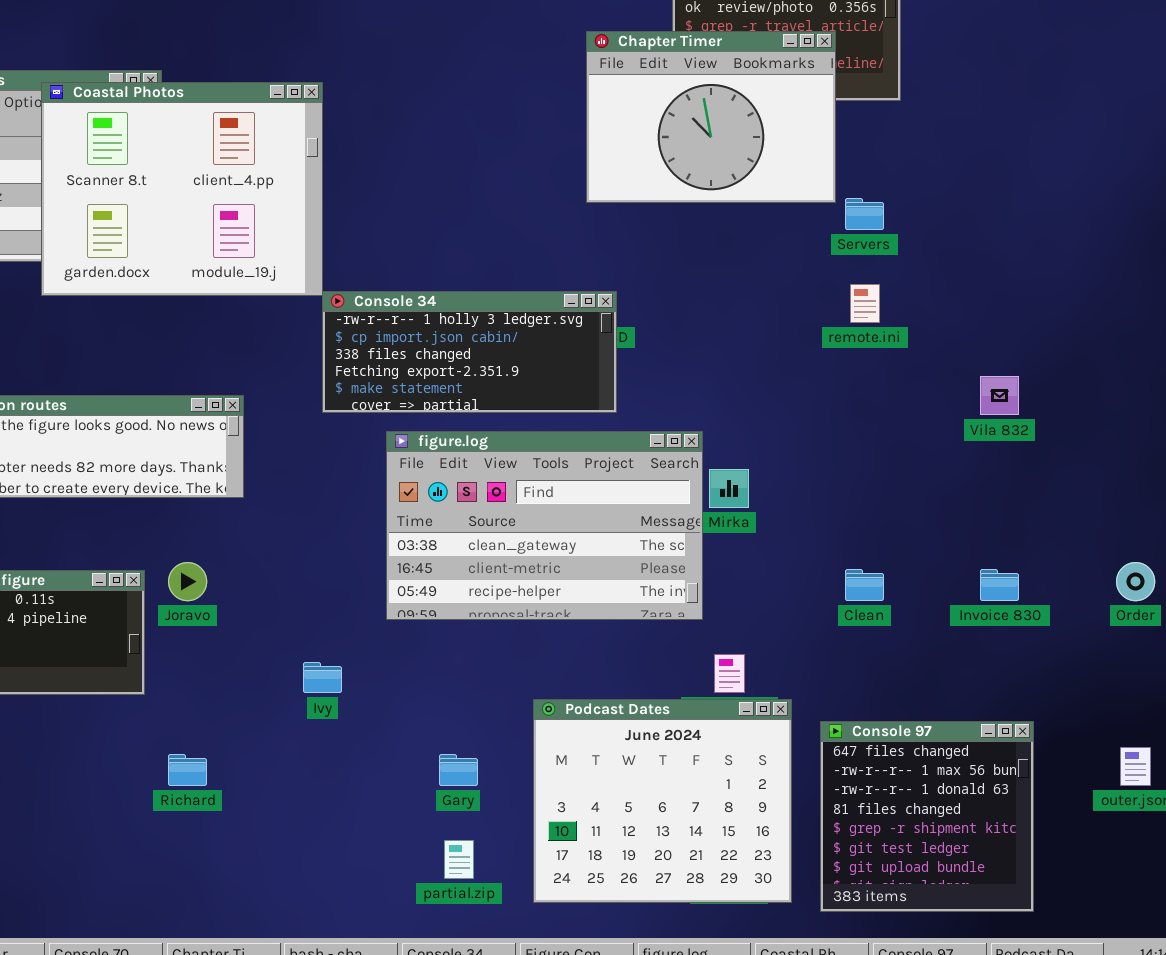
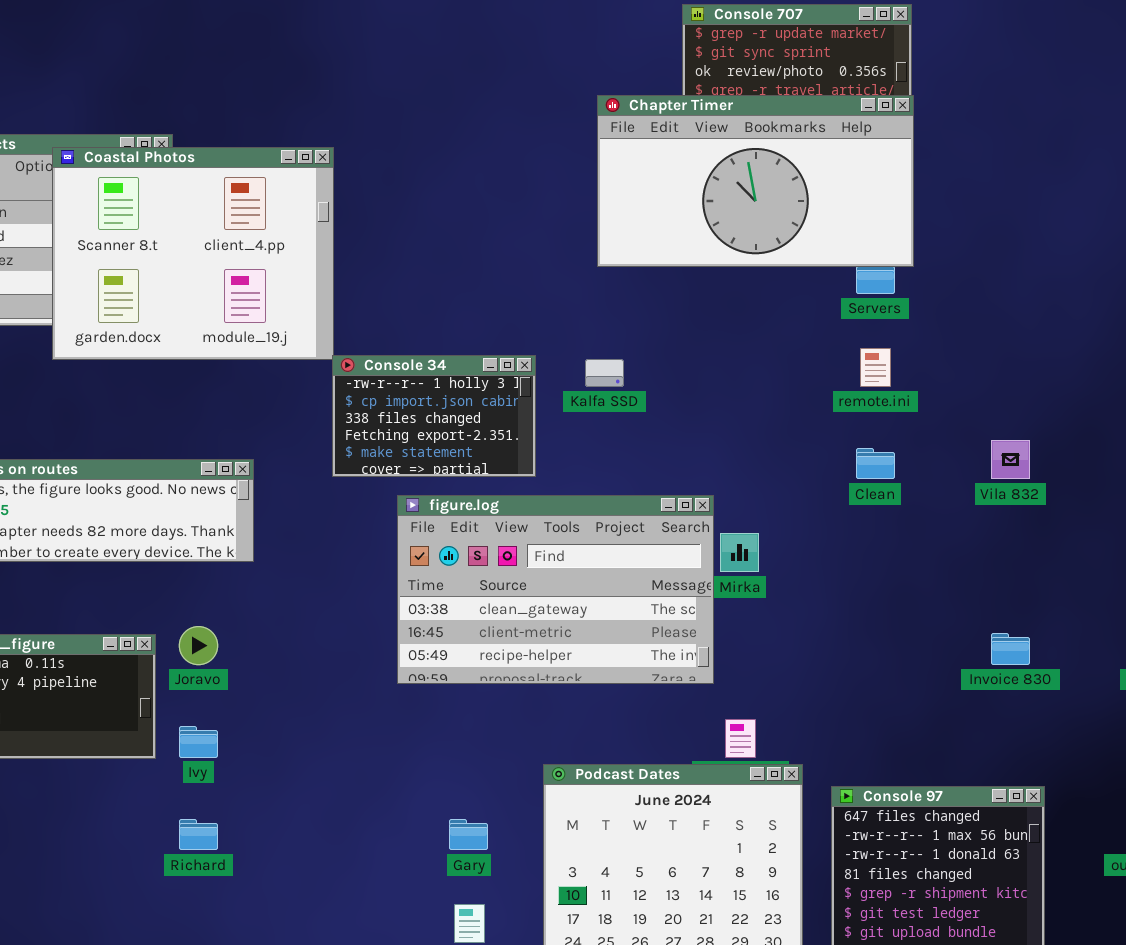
Chapter Timer: [586,31,836,203] -> [597,95,914,267], resized
Console 34: [322,291,617,413] -> [332,355,536,477], resized
Clean: [845,569,884,601] -> [856,448,895,479], moved
Ivy: [303,662,342,693] -> [179,726,218,758], moved

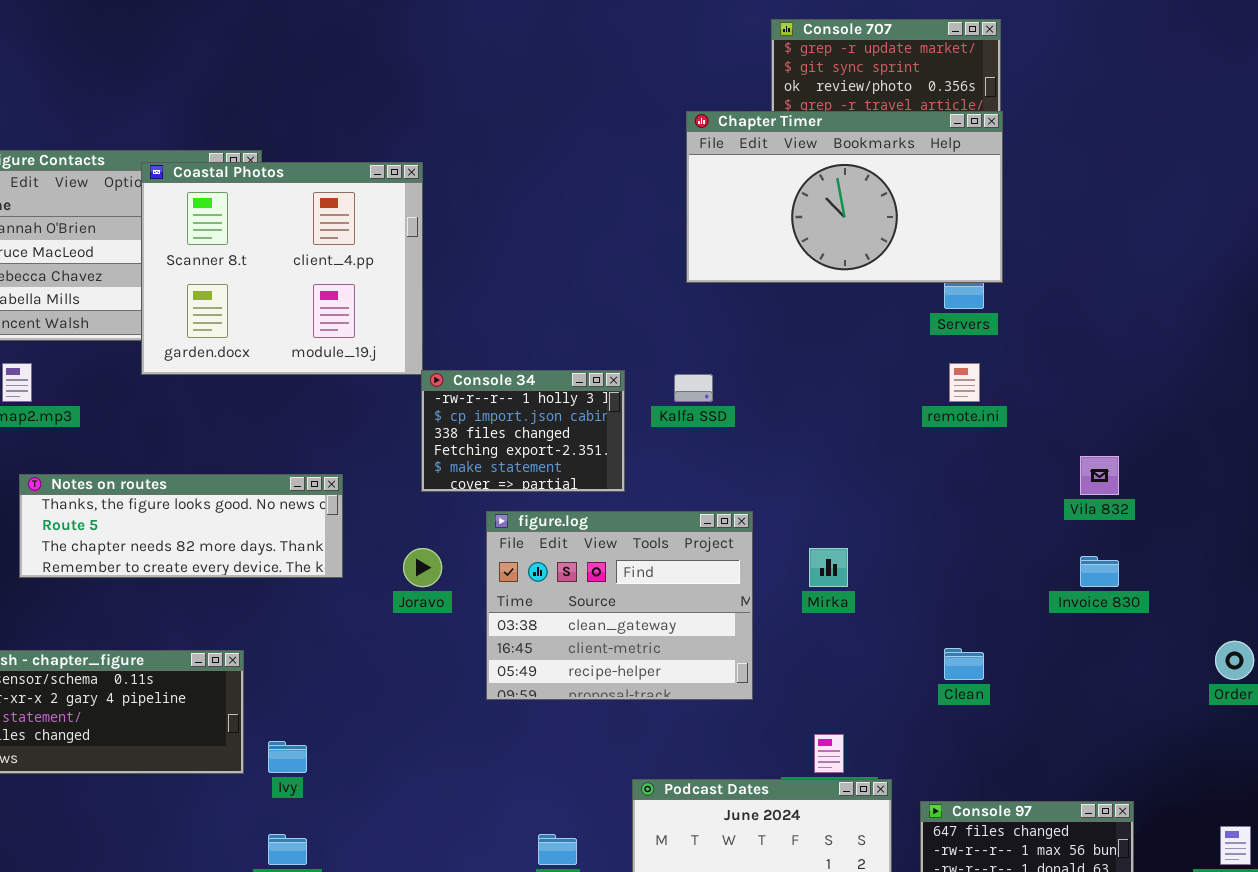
Clean: [856,448,895,479] -> [944,648,984,680], moved
figure.log: [397,495,714,684] -> [486,511,753,700], resized
Joravo: [179,626,218,665] -> [403,548,442,587], moved
Invoice 830: [991,633,1030,665] -> [1080,556,1119,587], moved

